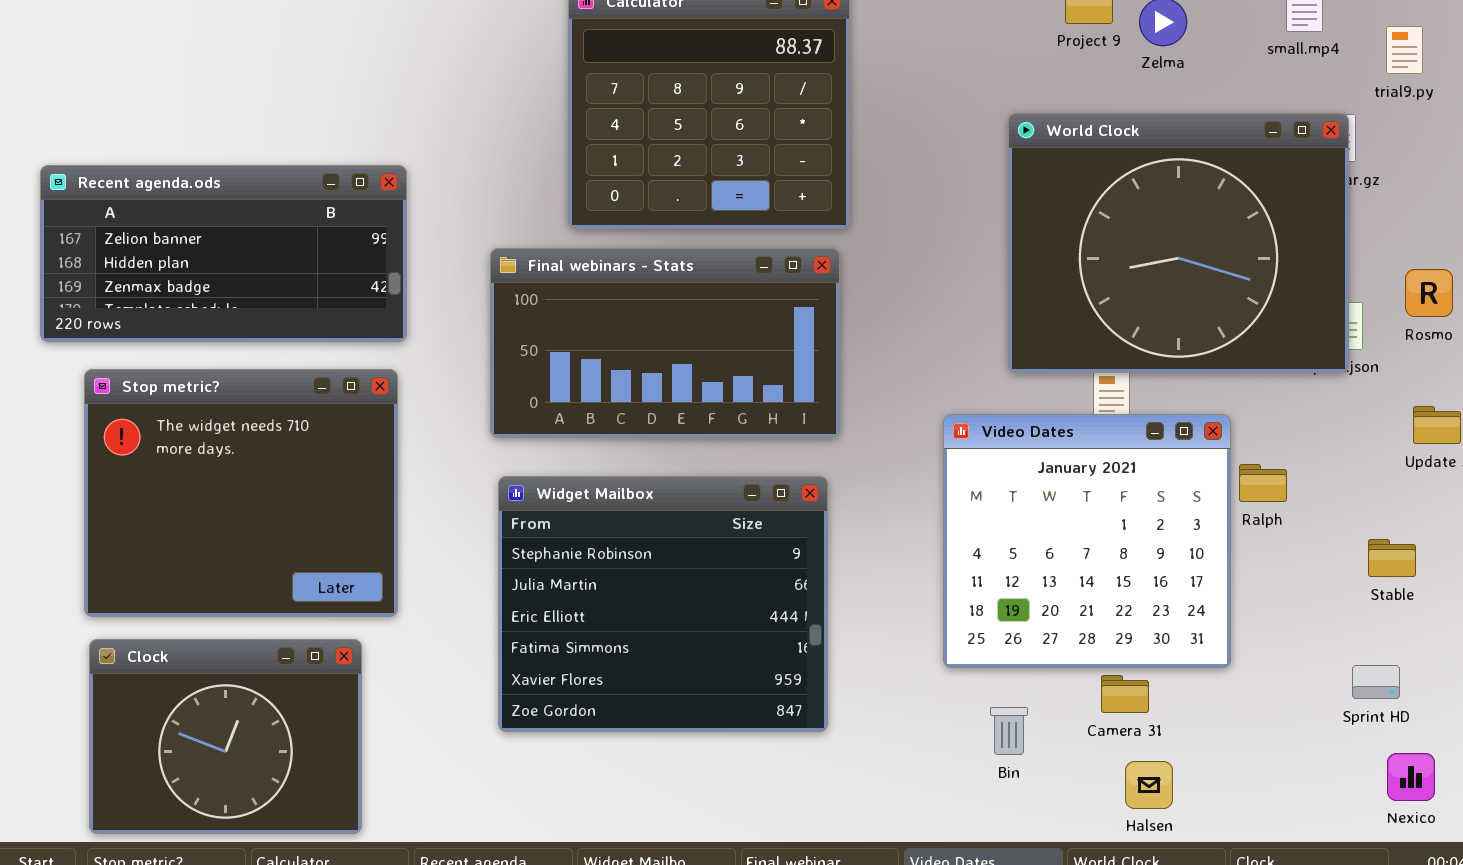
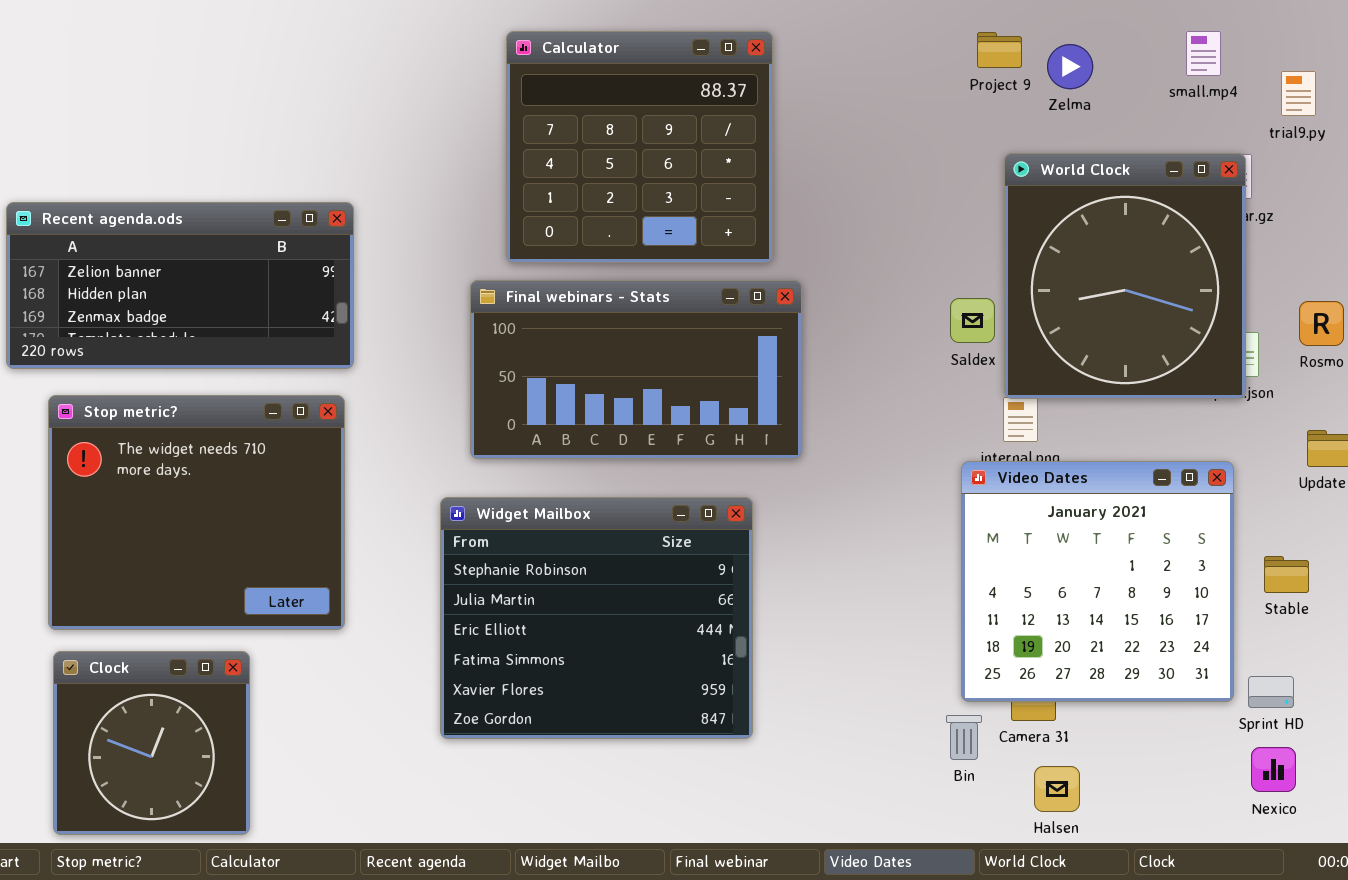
World Clock: [1008,113,1349,373] -> [1004,153,1246,399], resized
Final webinars - Stats: [490,248,840,438] -> [470,280,802,459], moved
Video Dates: [943,414,1231,668] -> [961,461,1234,702], moved
Clock: [89,639,362,834] -> [53,651,250,835], resized
Bin: [990,707,1028,755] -> [946,715,982,760], moved
Nexico: [1387,753,1435,801] -> [1251,747,1296,792], moved

